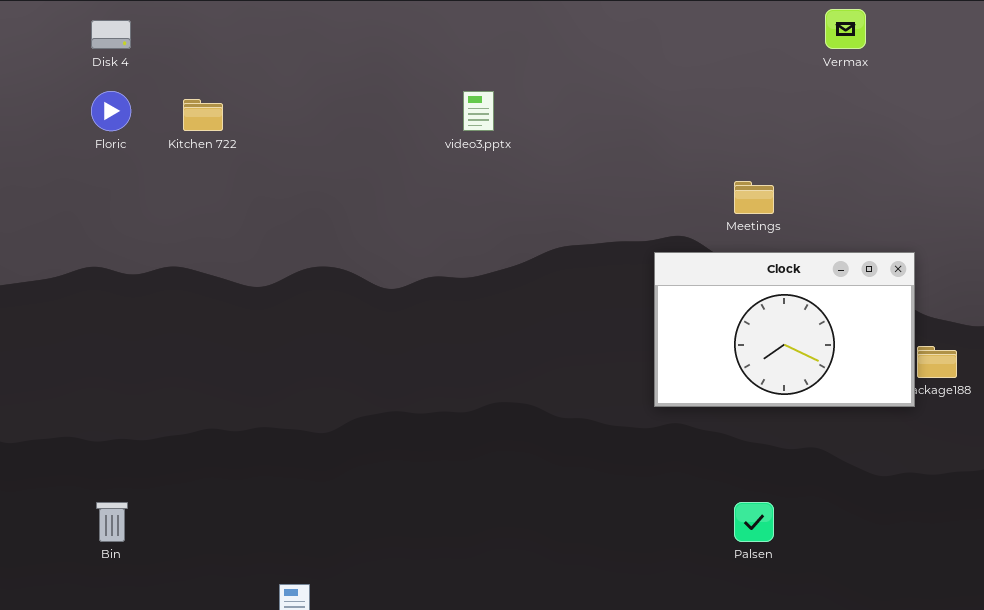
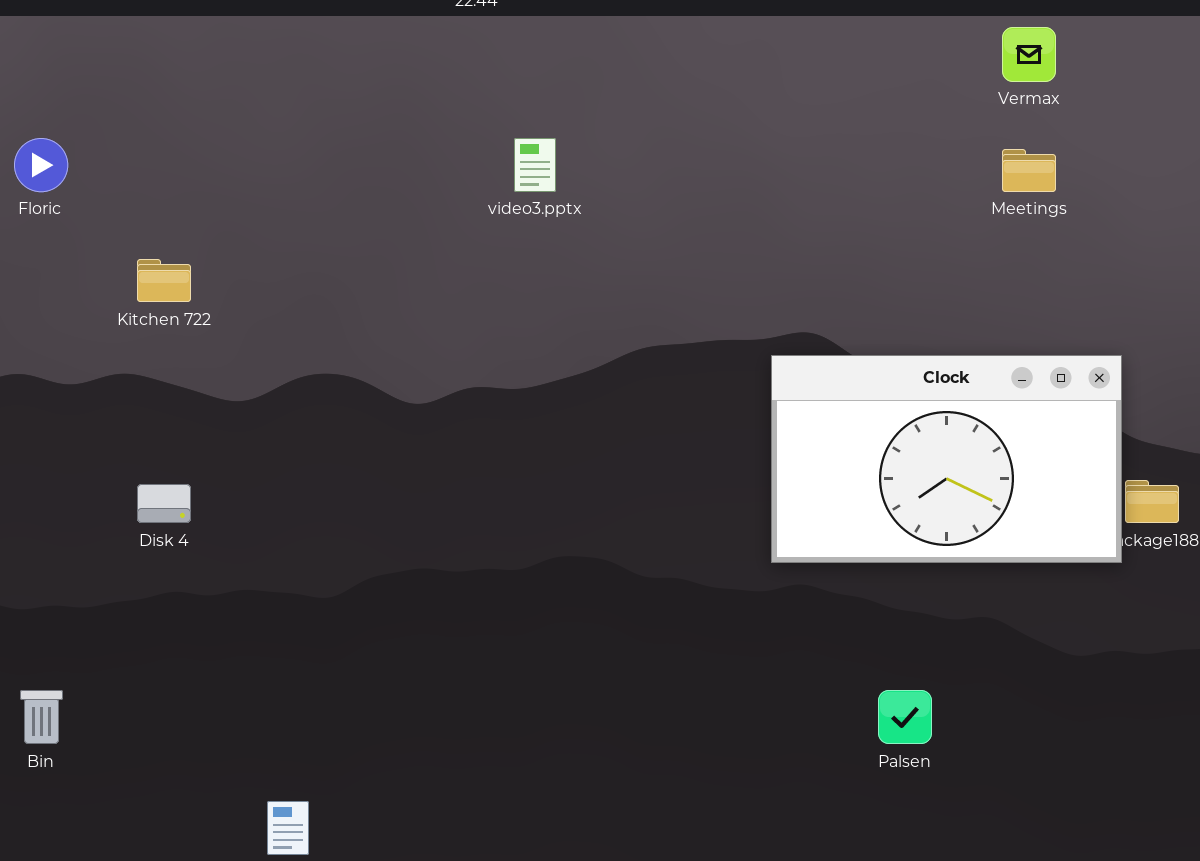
Disk 4: [91,20,131,49] -> [137,484,191,523], moved
Kitchen 722: [183,99,223,131] -> [137,259,191,302], moved
Meetings: [734,181,774,214] -> [1002,149,1056,192], moved

